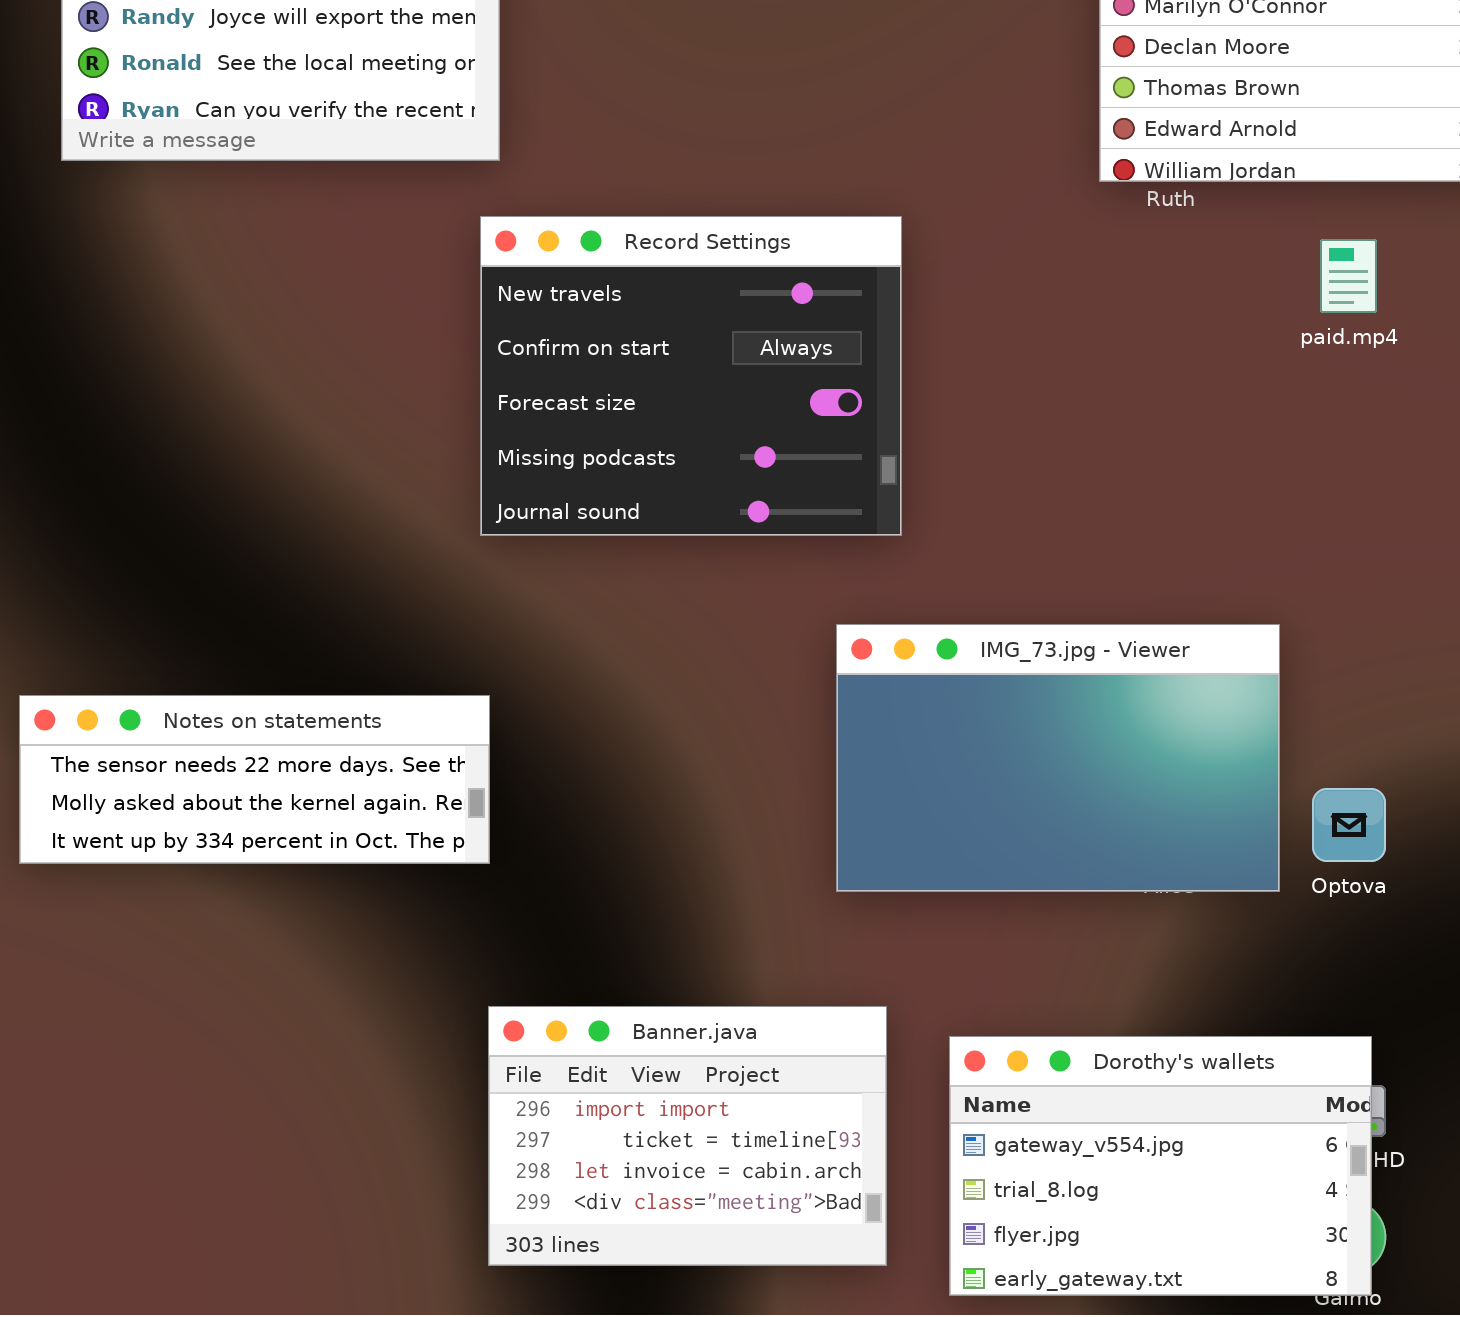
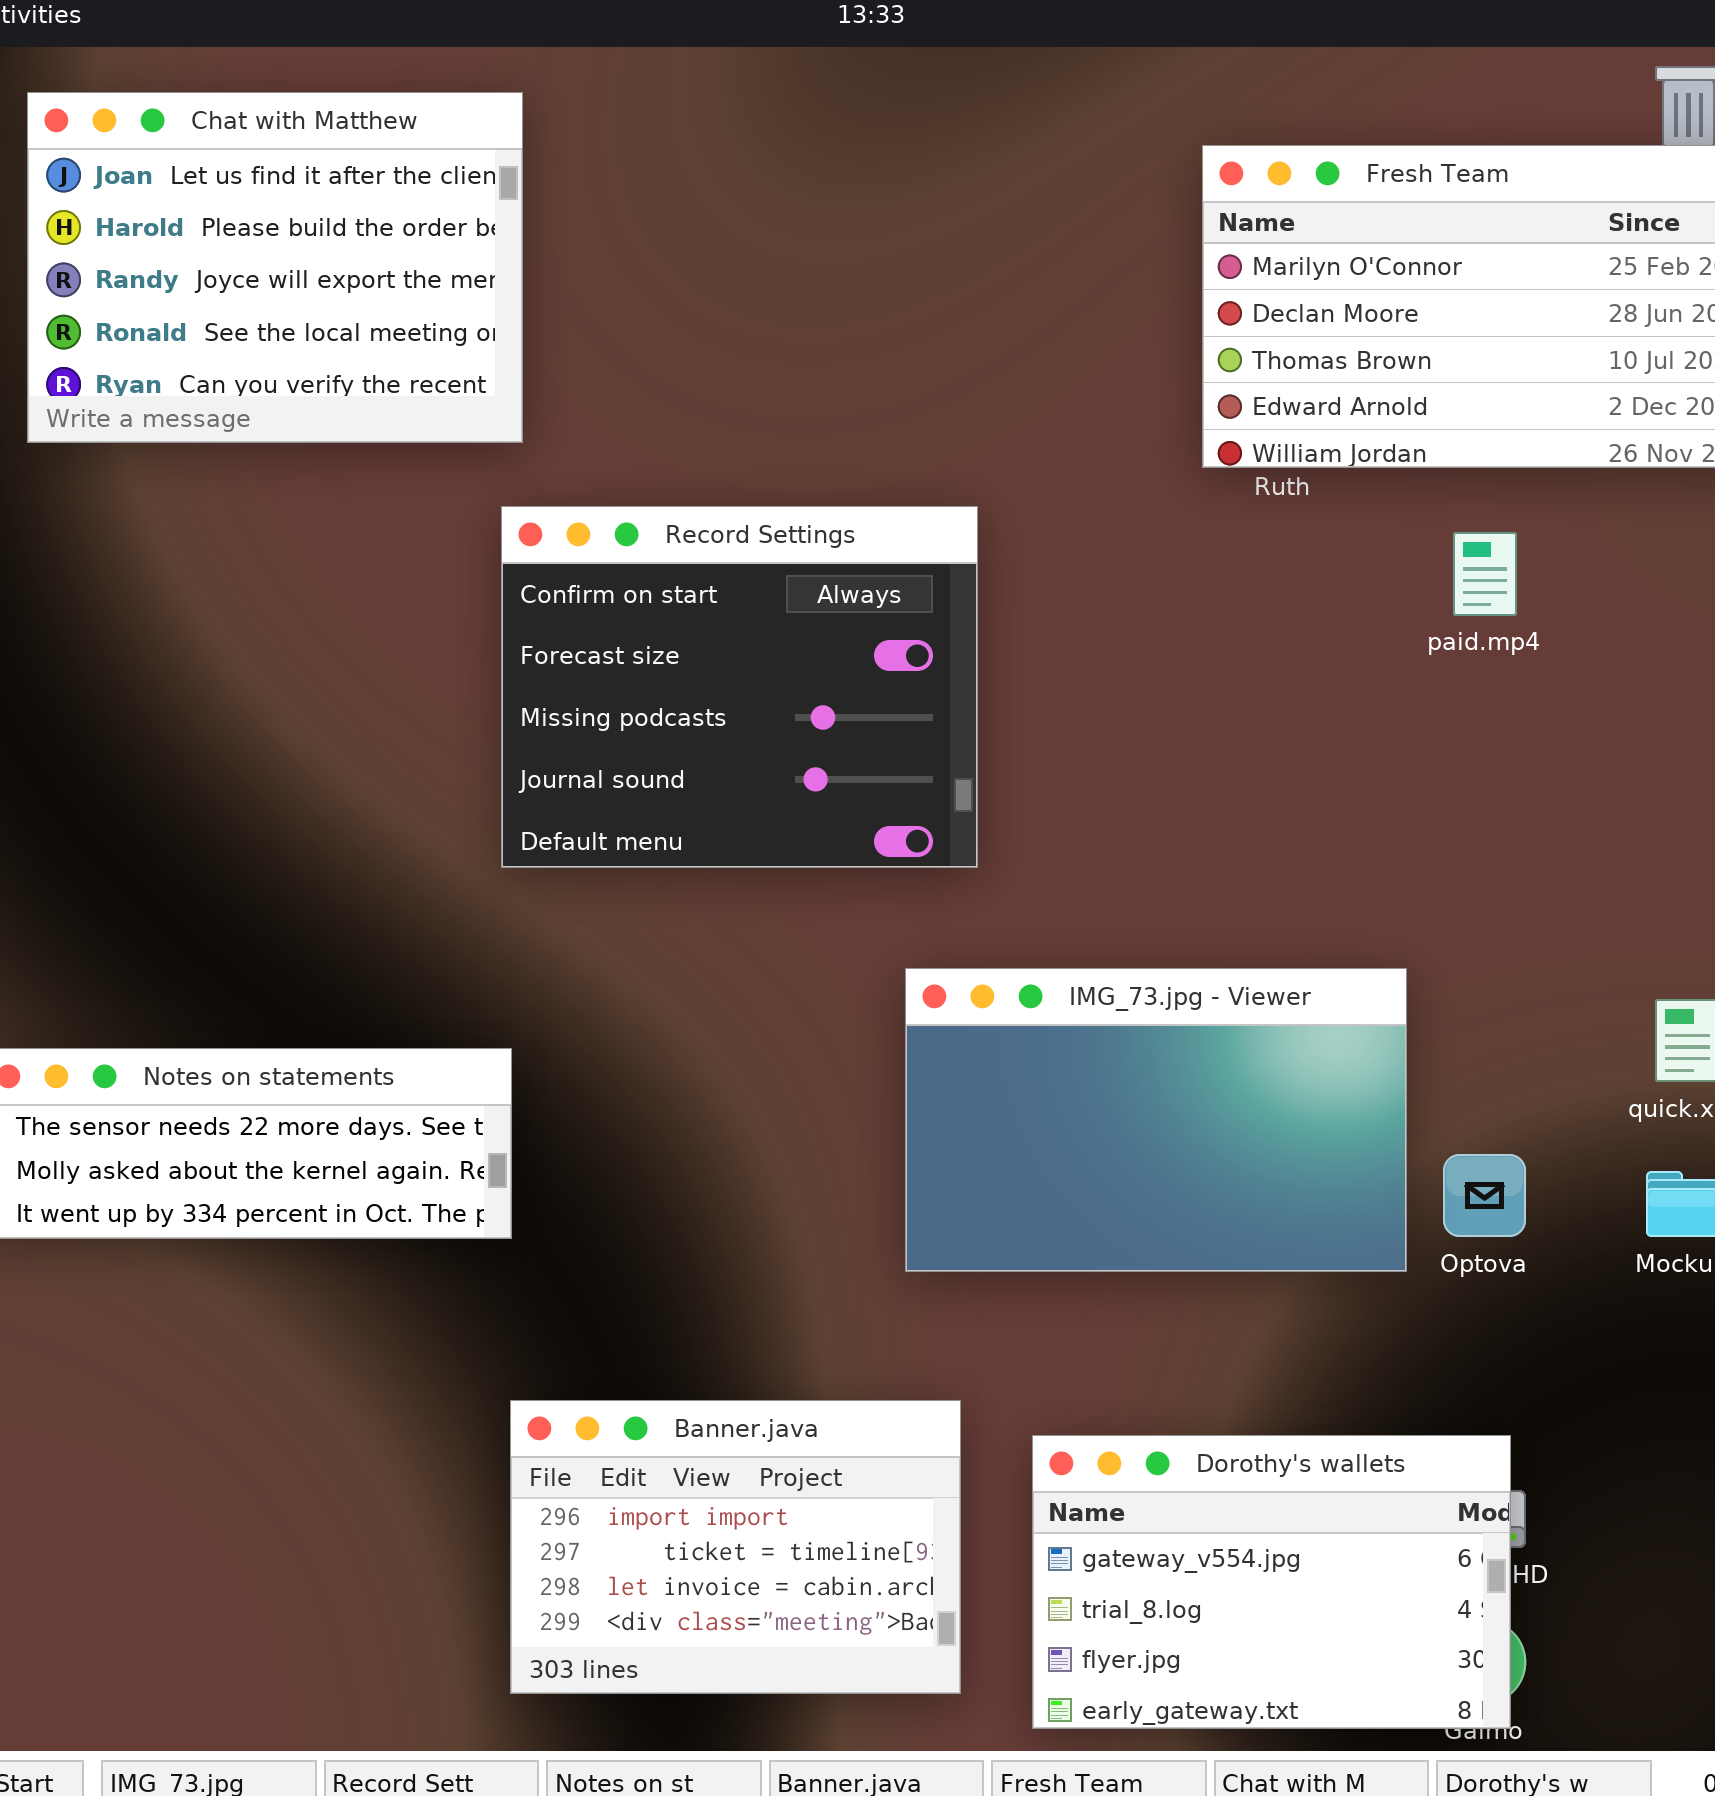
Record Settings: [480,216,902,536] -> [501,506,978,868], scrolled down 1 row

